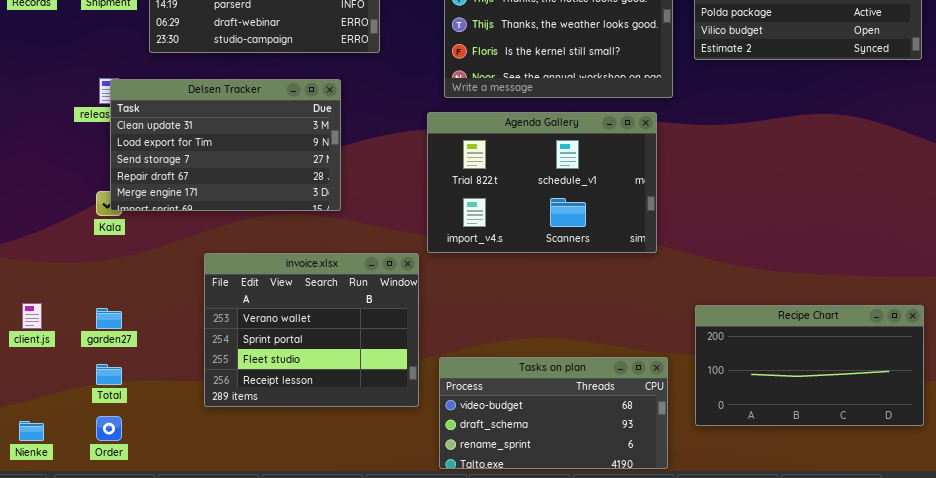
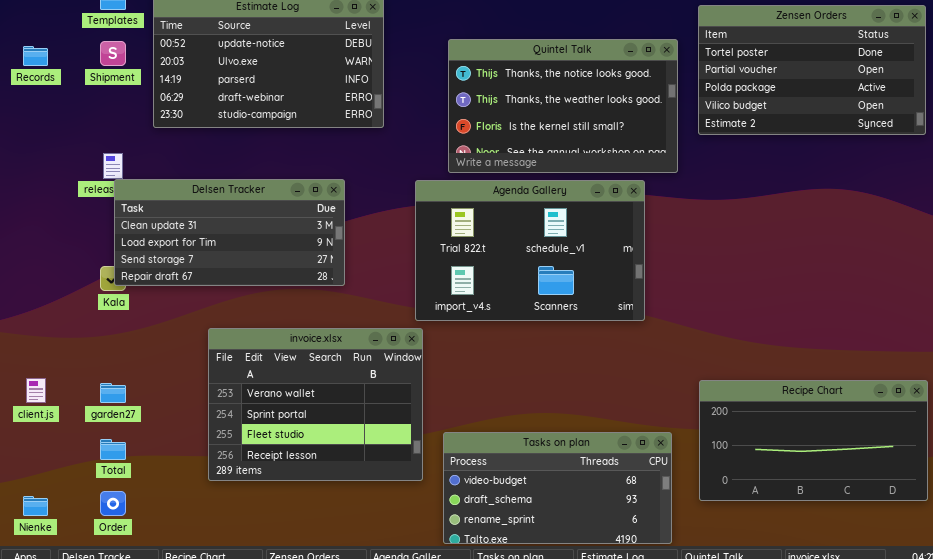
Delsen Tracker: [110,79,341,211] -> [114,179,345,286], resized
Agenda Gallery: [427,112,657,253] -> [415,180,645,321], moved

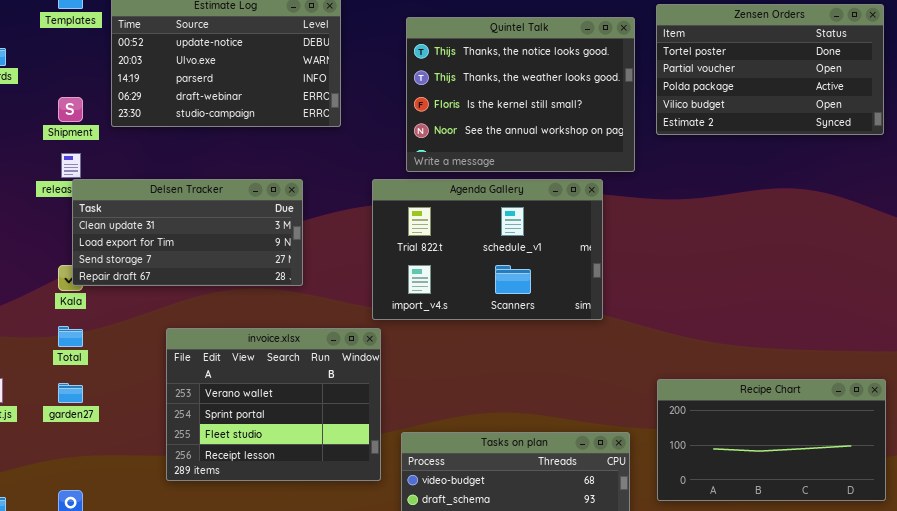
Quintel Talk: [448,39,678,173] -> [406,17,635,172], resized
Shipment: [100,41,126,66] -> [58,97,83,122], moved
Total: [100,439,126,460] -> [58,326,83,347], moved

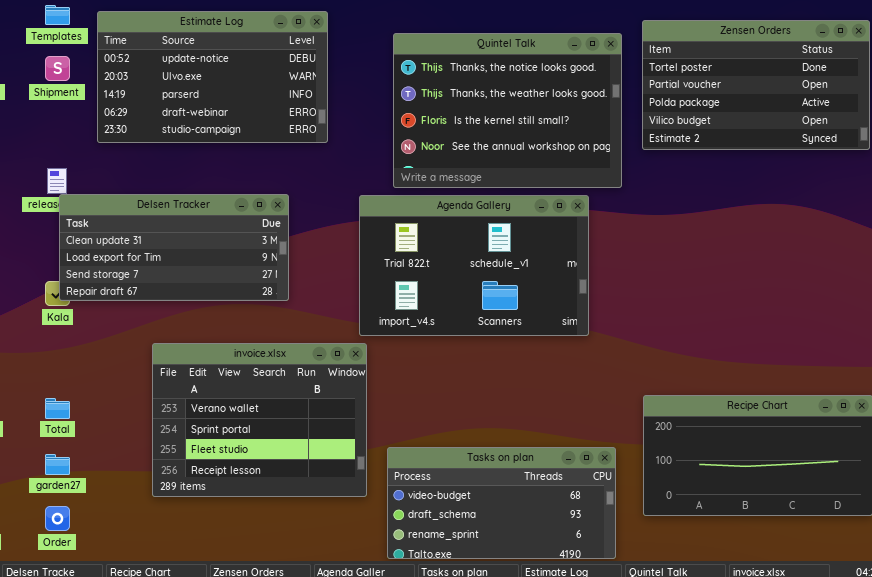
Shipment: [58,97,83,122] -> [45,56,70,81], moved
Total: [58,326,83,347] -> [45,398,70,419], moved
garden27: [58,383,83,403] -> [45,454,70,475], moved

